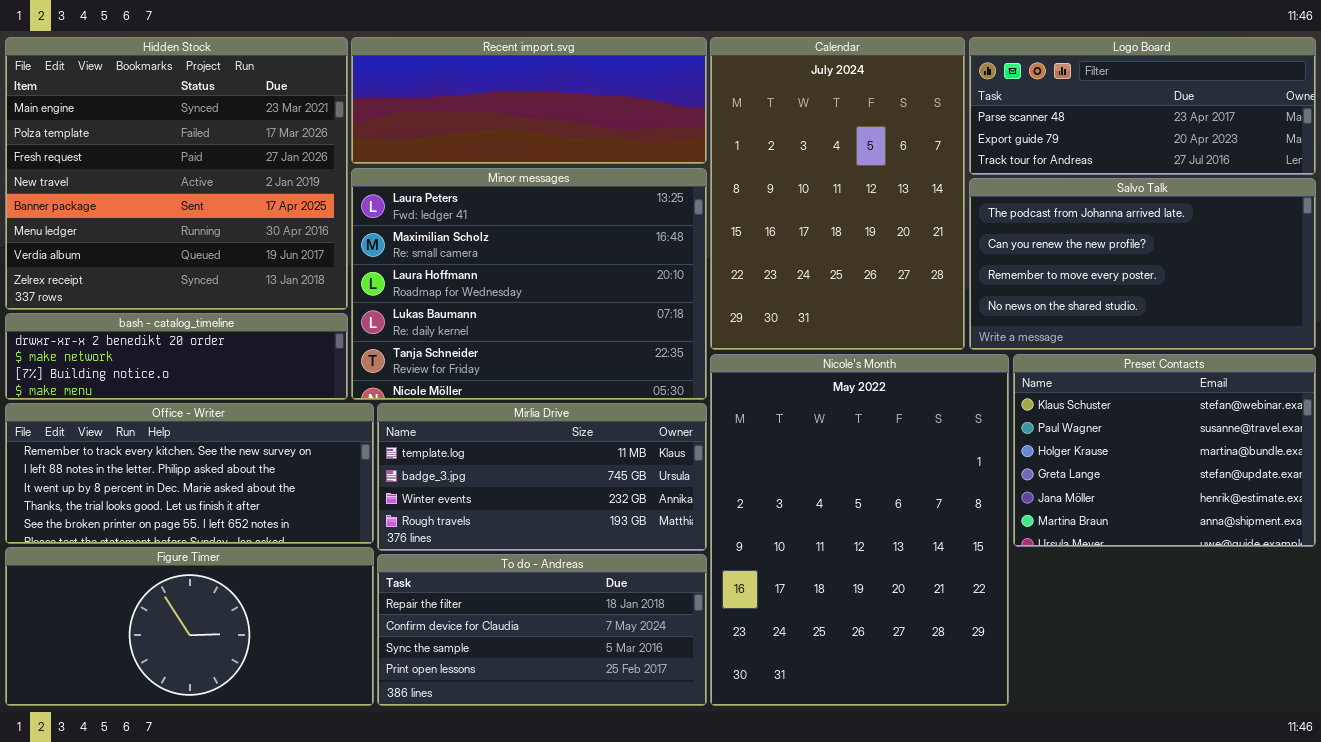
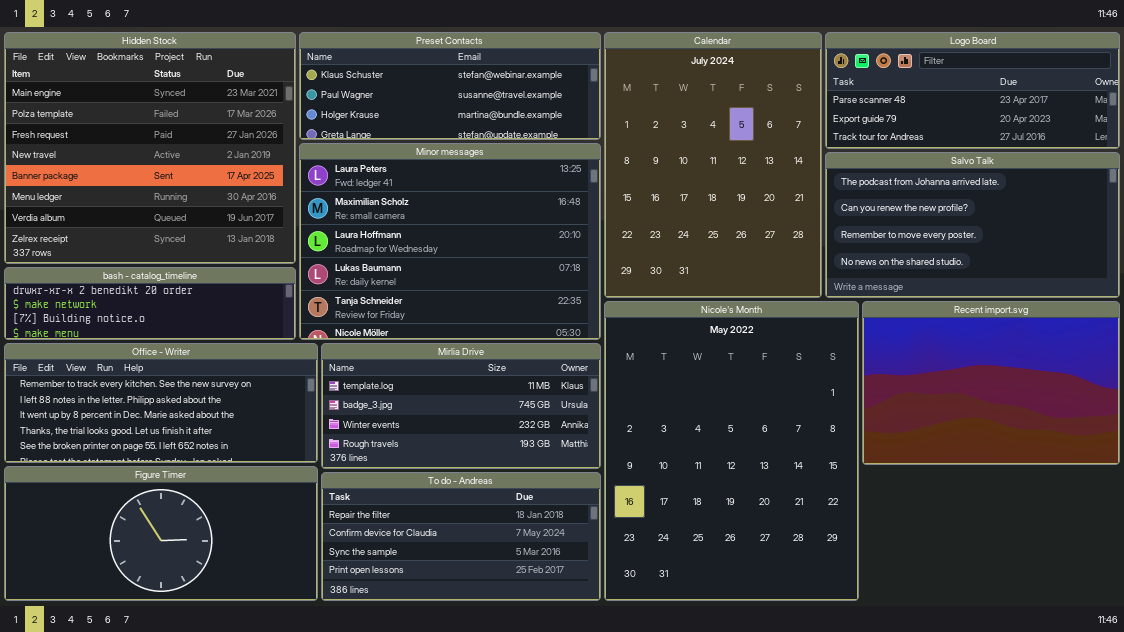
Recent import.svg: [351,37,707,164] -> [862,301,1120,465], moved, resized
Preset Contacts: [1013,354,1316,547] -> [299,32,601,140], moved, resized

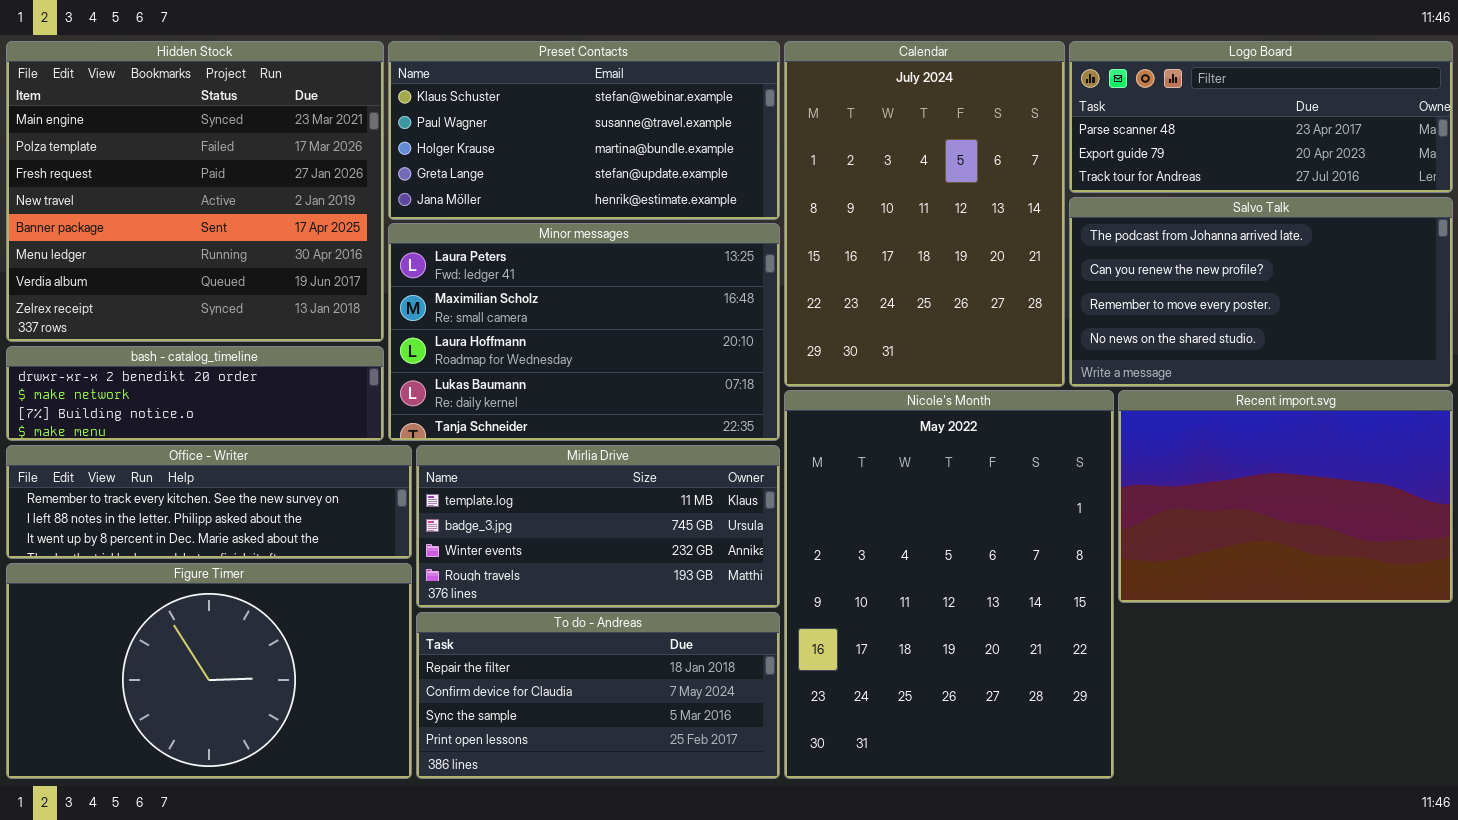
Preset Contacts: [299,32,601,140] -> [388,41,780,220], resized
Minor messages: [299,143,601,340] -> [388,223,780,441], resized
Office - Writer: [4,343,318,463] -> [6,445,412,559], resized
Figure Timer: [4,466,318,601] -> [6,563,412,779], resized

